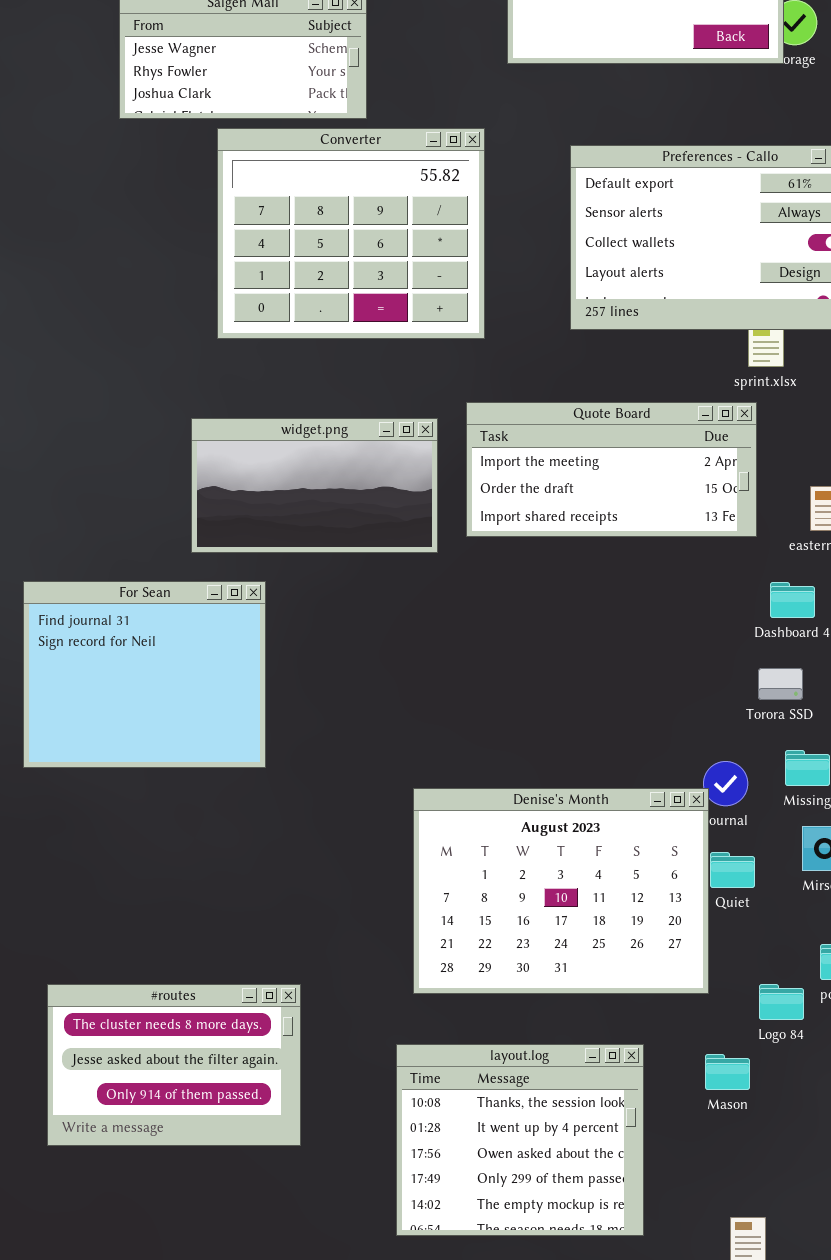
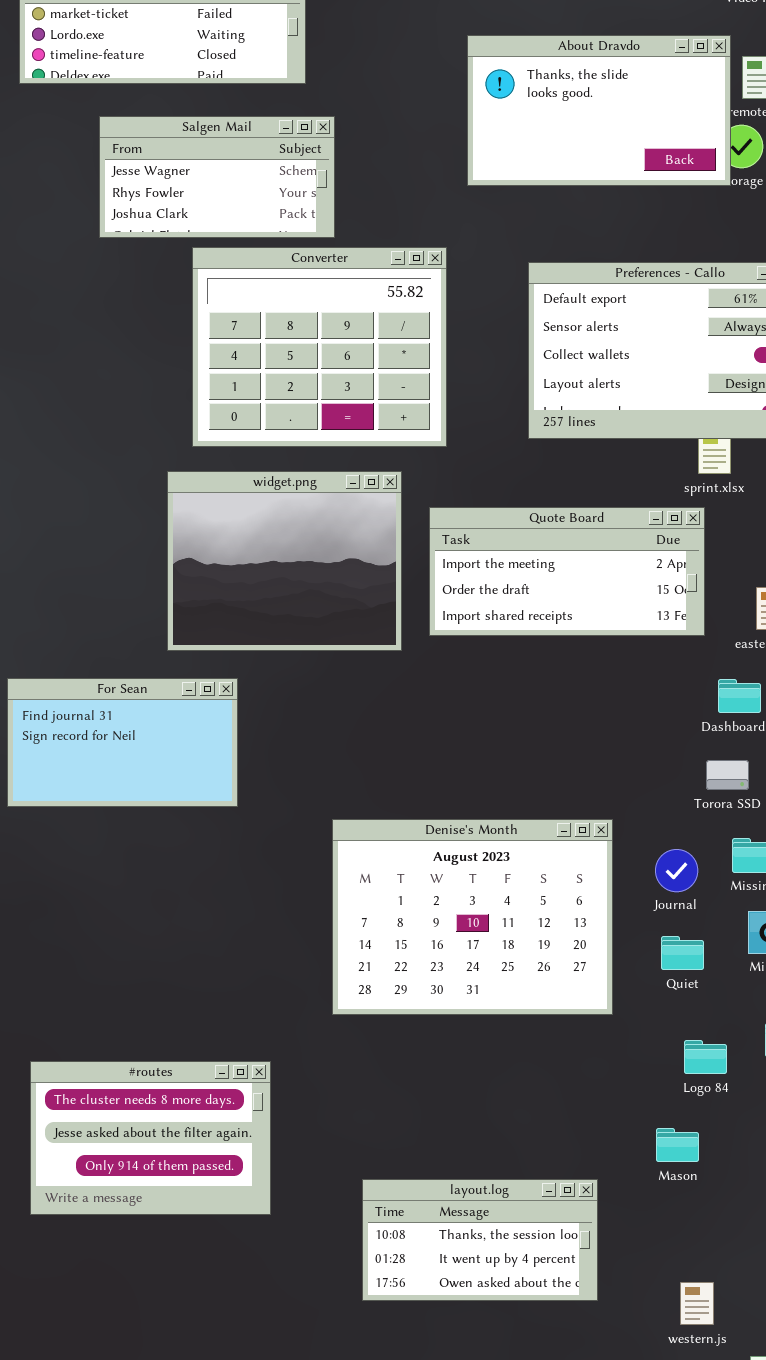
widget.png: [191,418,438,553] -> [167,471,402,651], resized
For Sean: [23,581,266,768] -> [7,678,238,807], resized
Denise's Month: [413,788,709,994] -> [332,819,613,1015], moved
Logo 84: [759,984,804,1020] -> [684,1040,727,1074], moved
layout.log: [396,1044,644,1236] -> [362,1179,598,1301], resized

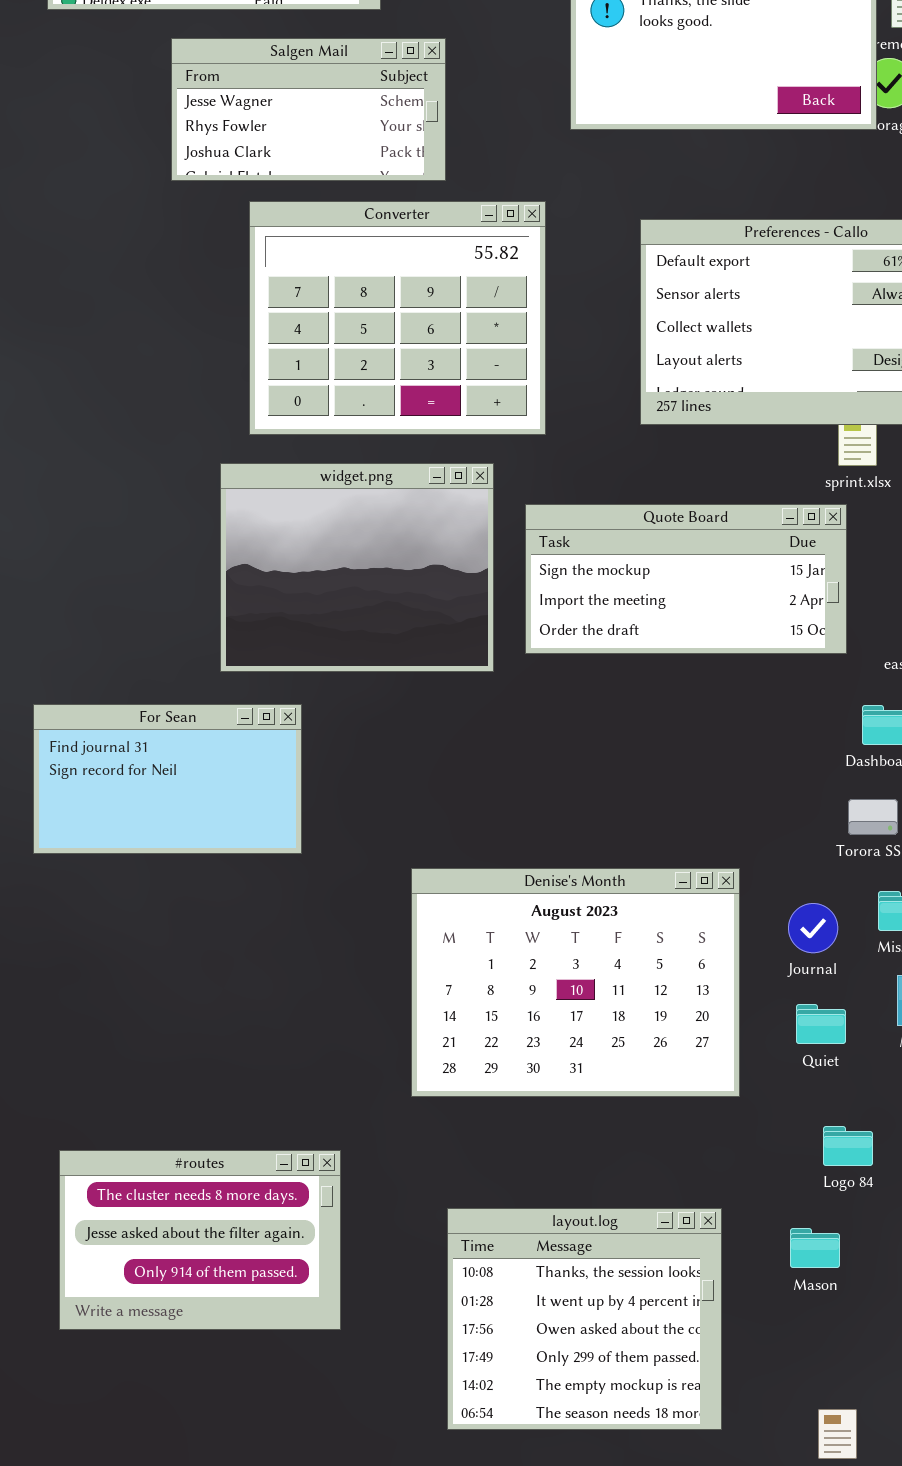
Salgen Mail: [99,116,335,238] -> [171,38,446,181], moved
Quote Board: [429,507,705,636] -> [525,504,847,654], scrolled up 1 row
layout.log: [362,1179,598,1301] -> [447,1208,722,1430], resized

